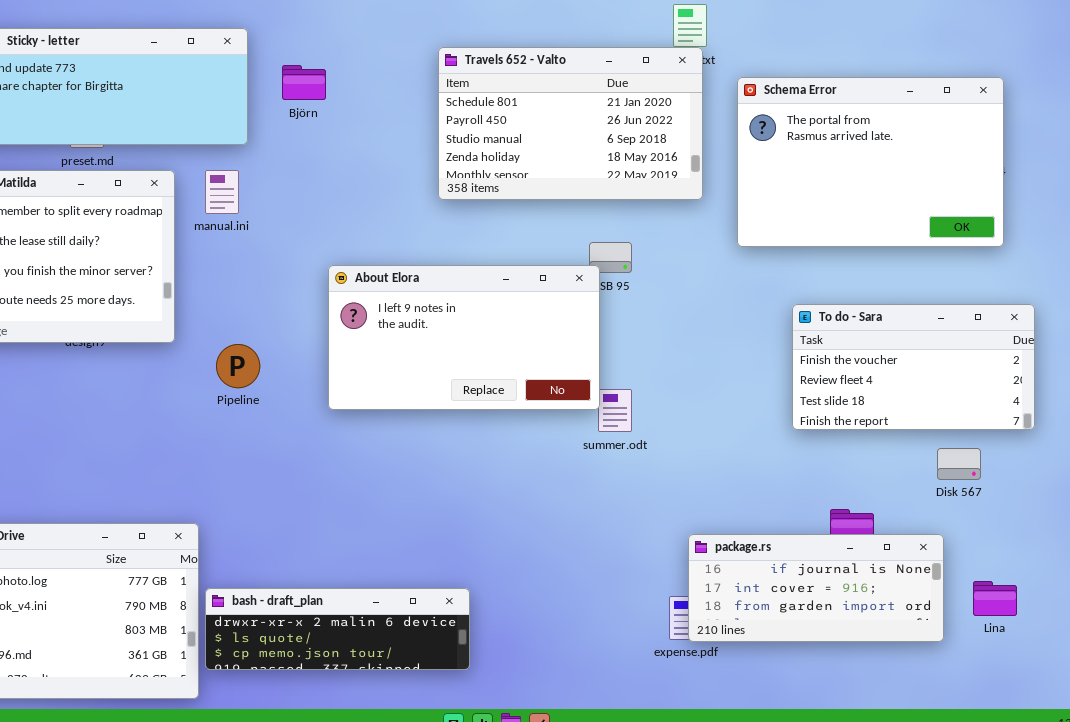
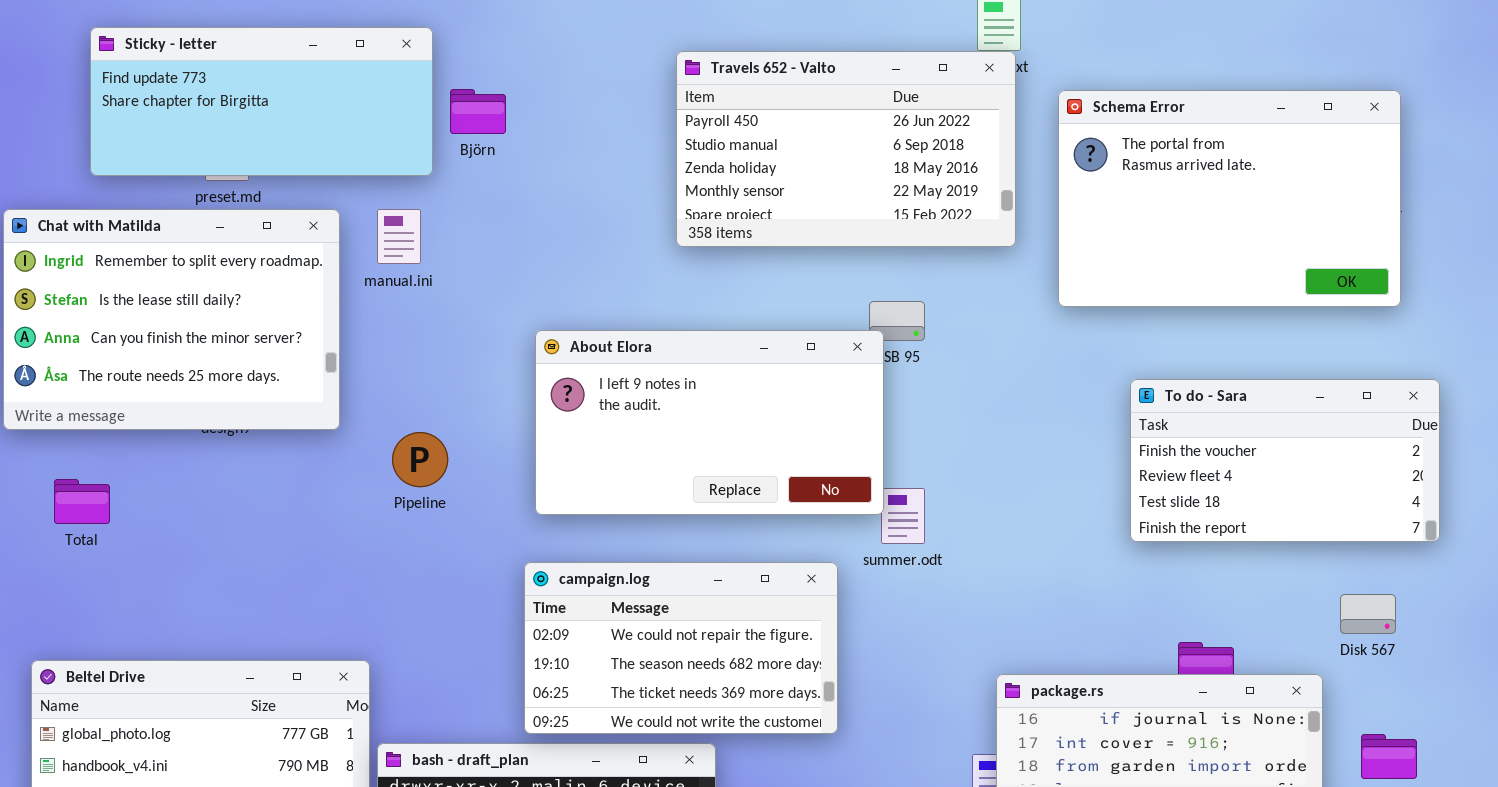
Travels 652 - Valto: [438,47,703,200] -> [676,51,1016,247], scrolled down 1 row
Björn: [282,65,326,100] -> [450,89,506,134], moved
campaign.log: none -> [524,562,838,734], opened
Disk 567: [937,448,981,480] -> [1340,594,1396,634], moved

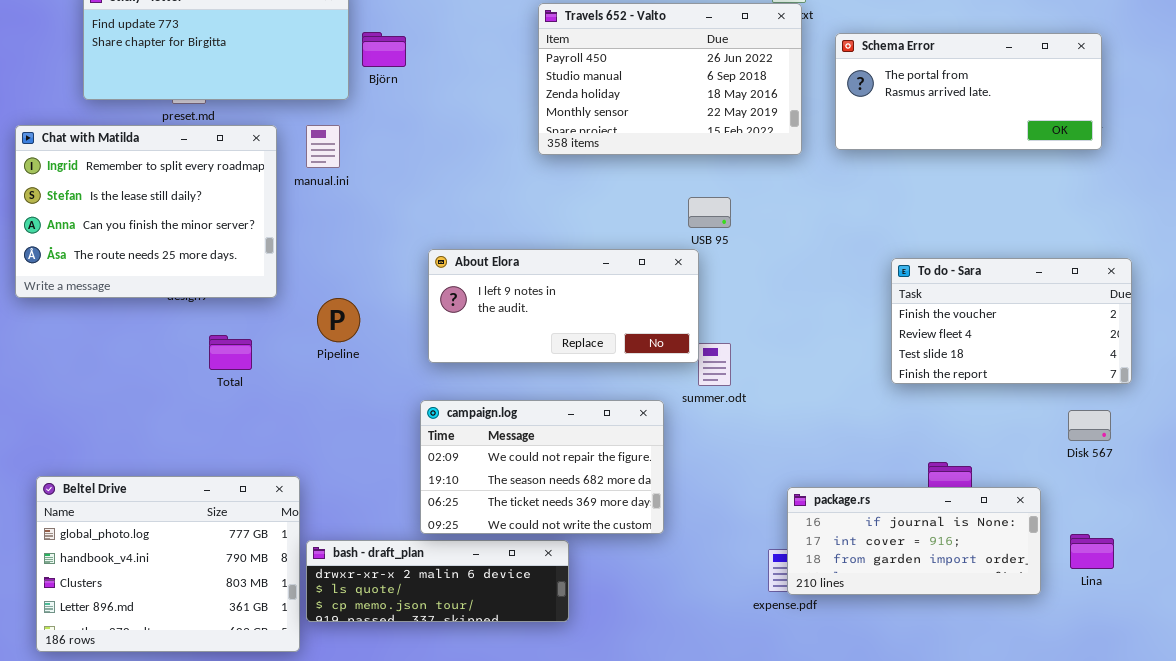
Schema Error: [1058,90,1401,307] -> [835,33,1102,150], resized
About Elora: [535,330,884,515] -> [428,249,699,363], resized
Total: [54,479,110,524] -> [209,335,252,370], moved
Disk 567: [1340,594,1396,634] -> [1068,410,1111,441], moved

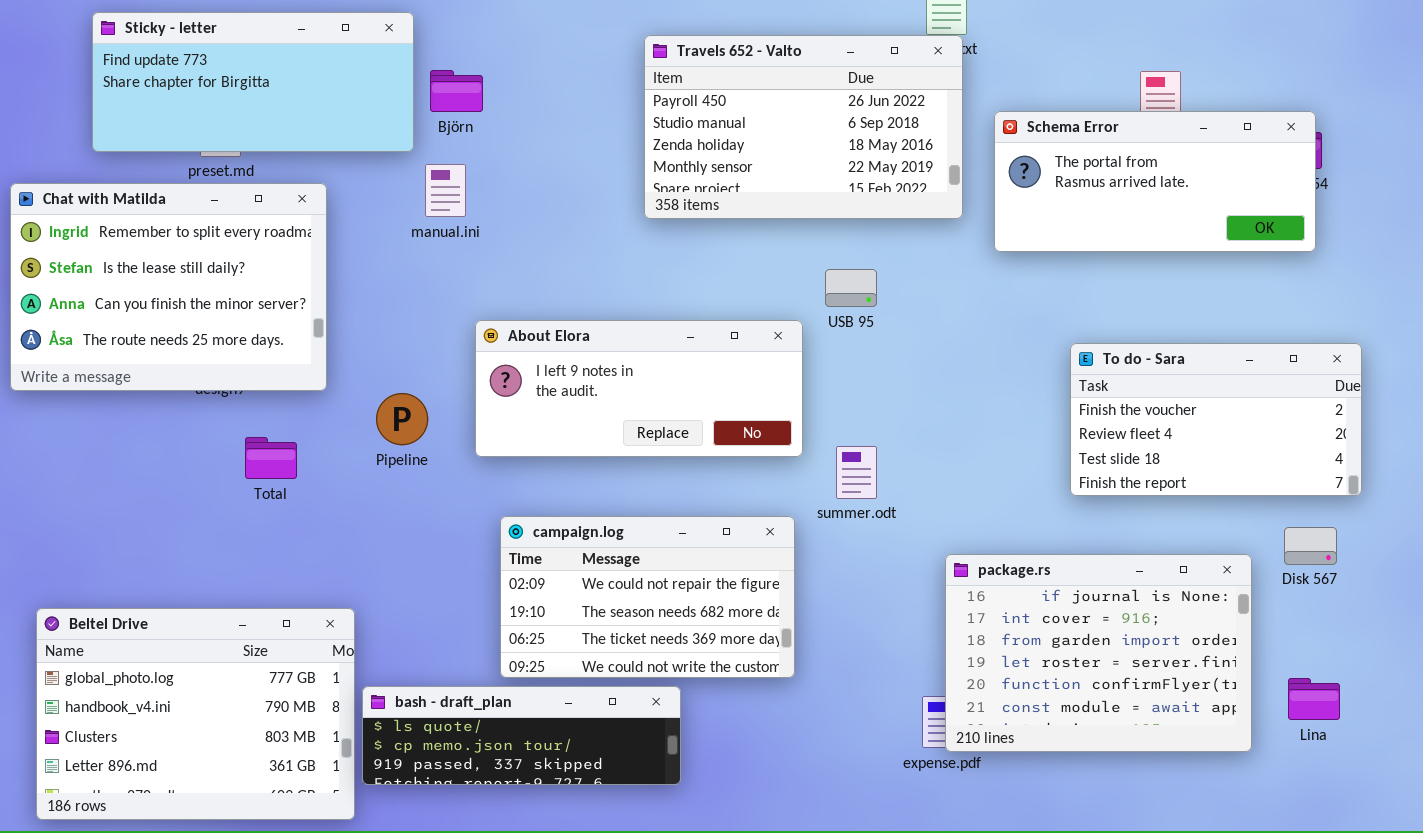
Schema Error: [835,33,1102,150] -> [994,111,1316,252], moved
manual.ini: [306,125,340,168] -> [425,164,466,217], moved
About Elora: [428,249,699,363] -> [475,320,803,457], moved
package.rs: [787,487,1041,595] -> [945,554,1252,752], resized
bash - draft_plan: [306,540,569,622] -> [362,686,681,785], scrolled down 1 row

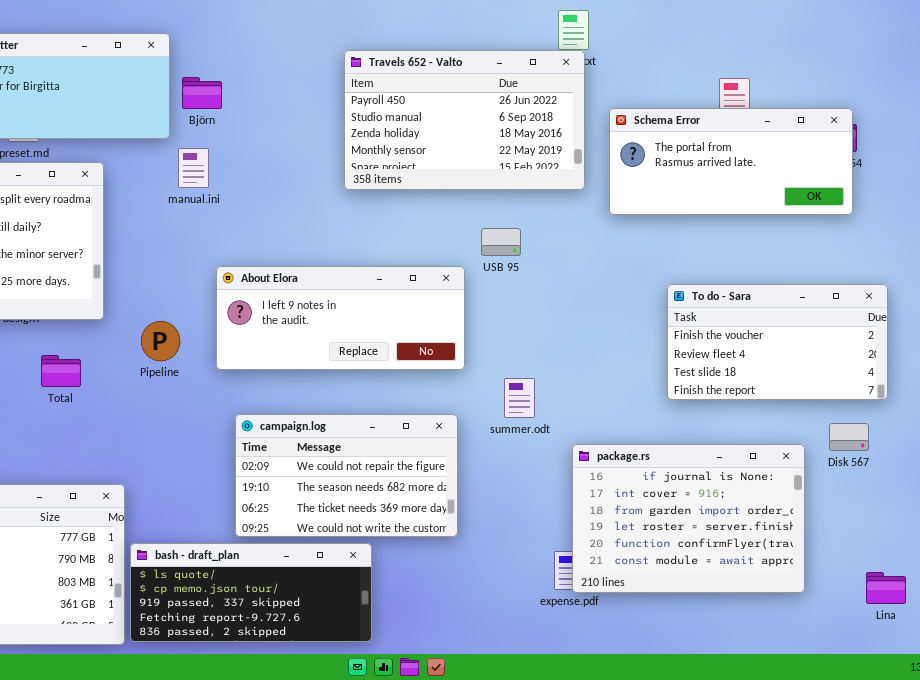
summer.odt: [836,446,877,499] -> [504,378,535,418], moved
Lina: [1288,678,1340,720] -> [866,572,906,604], moved
bash - draft_plan: [362,686,681,785] -> [130,543,372,642], resized

